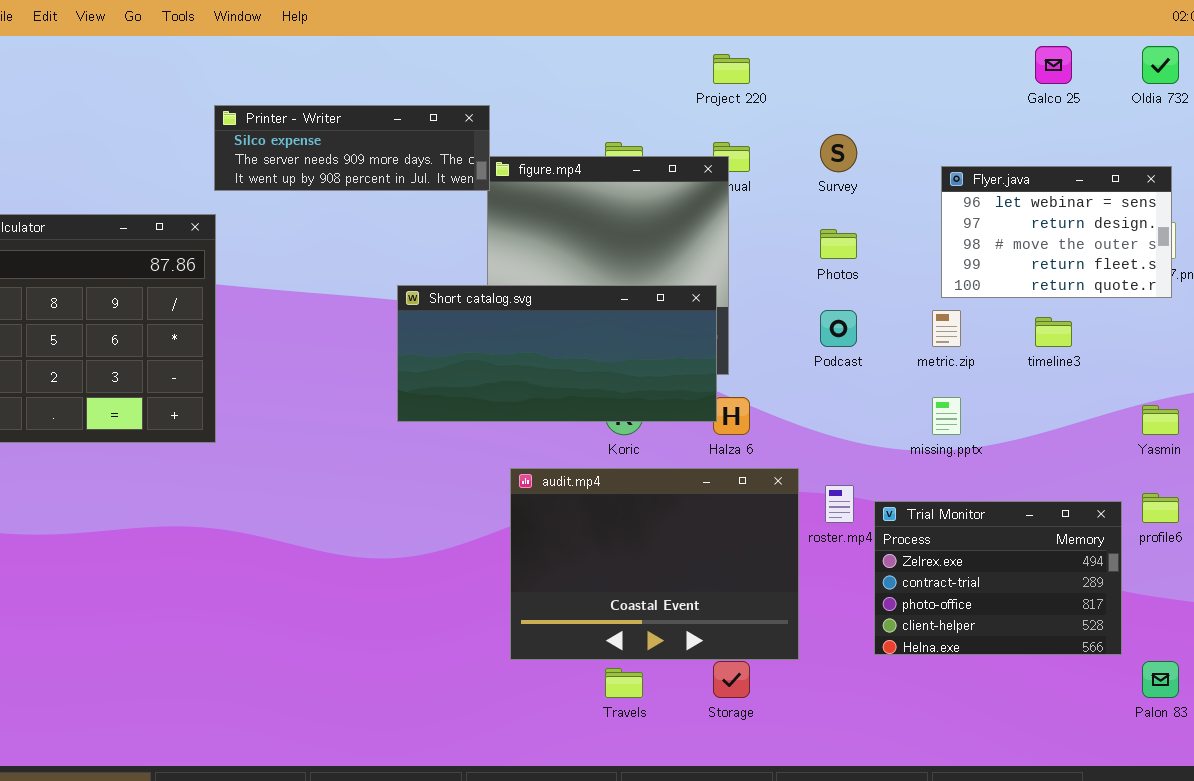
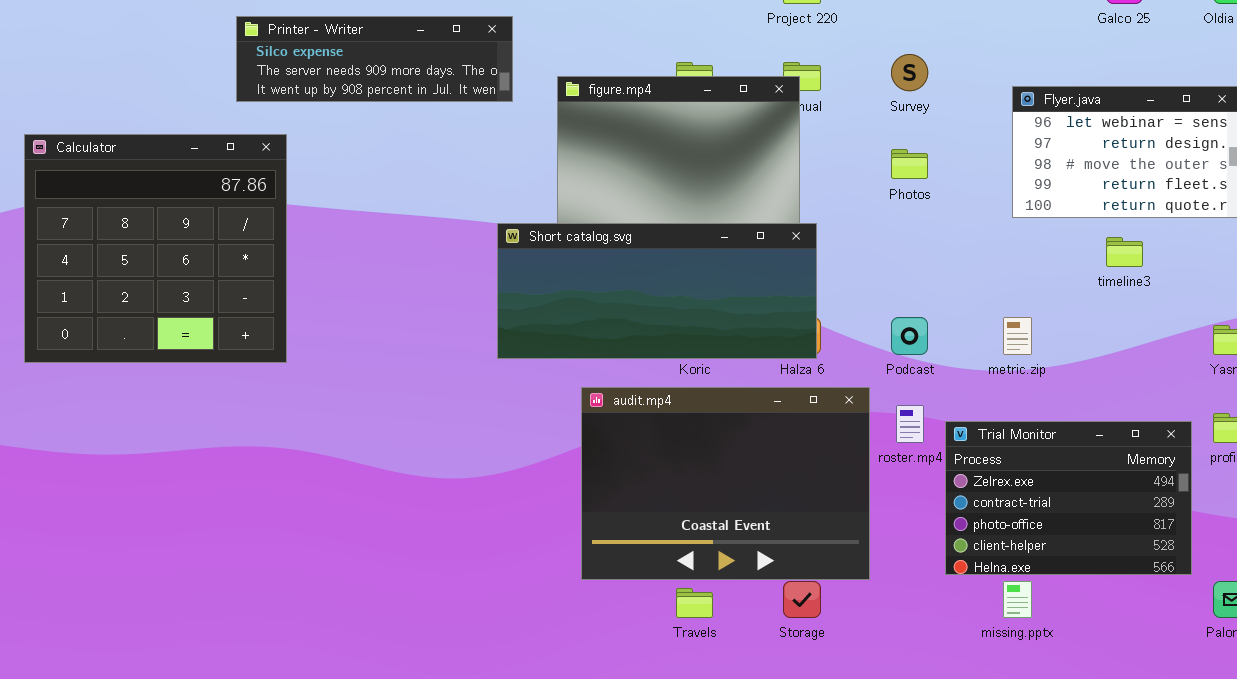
Printer - Writer: [214,105,490,191] -> [236,16,513,102], moved
Short catalog.svg: [397,285,717,422] -> [497,223,817,359], moved
Podcast: [820,310,857,347] -> [891,317,928,355], moved
metric.zip: [932,310,961,347] -> [1003,317,1032,355], moved
missing.pptx: [932,397,961,435] -> [1003,581,1032,618], moved

